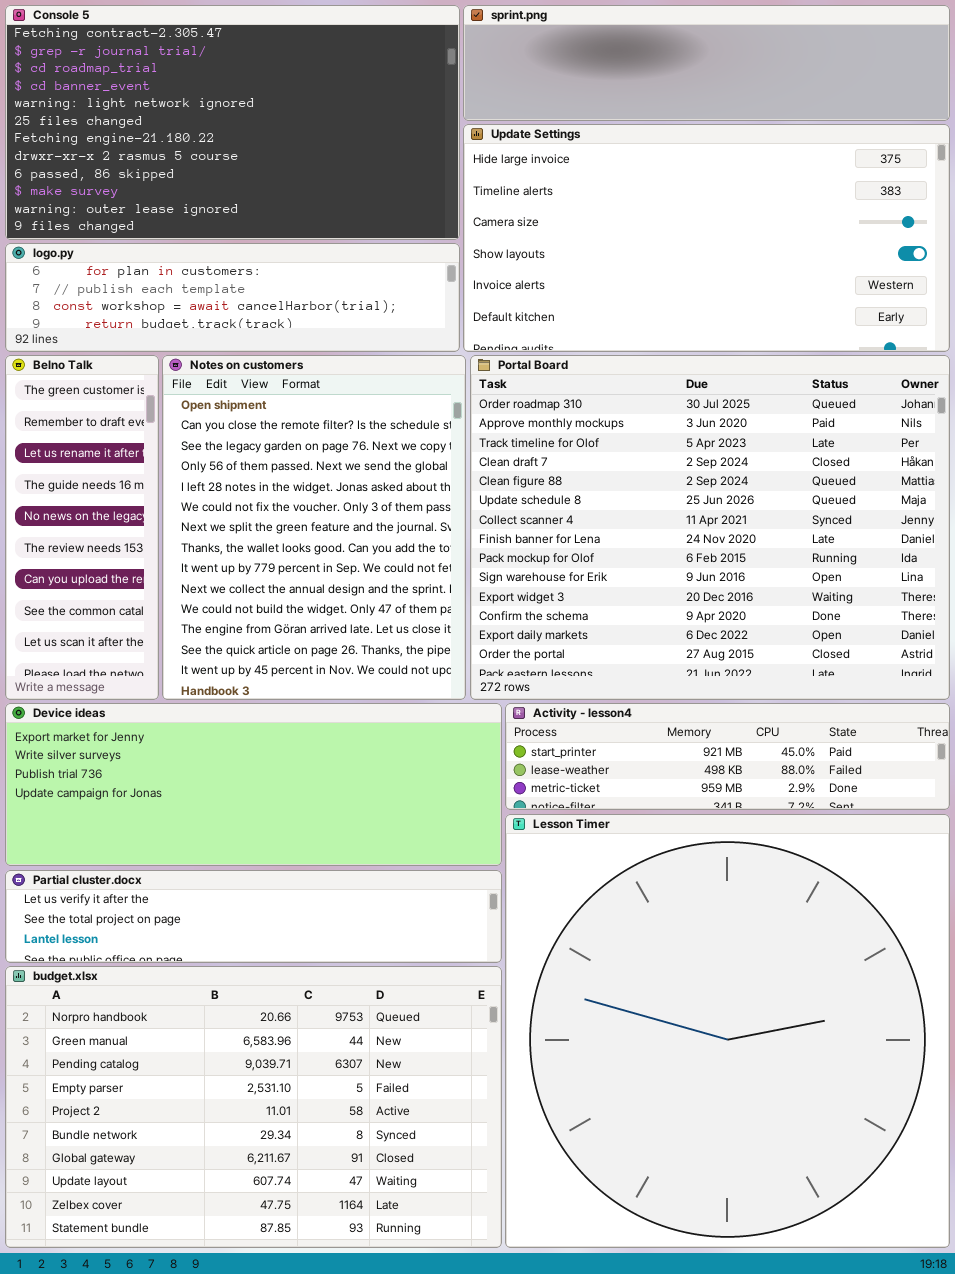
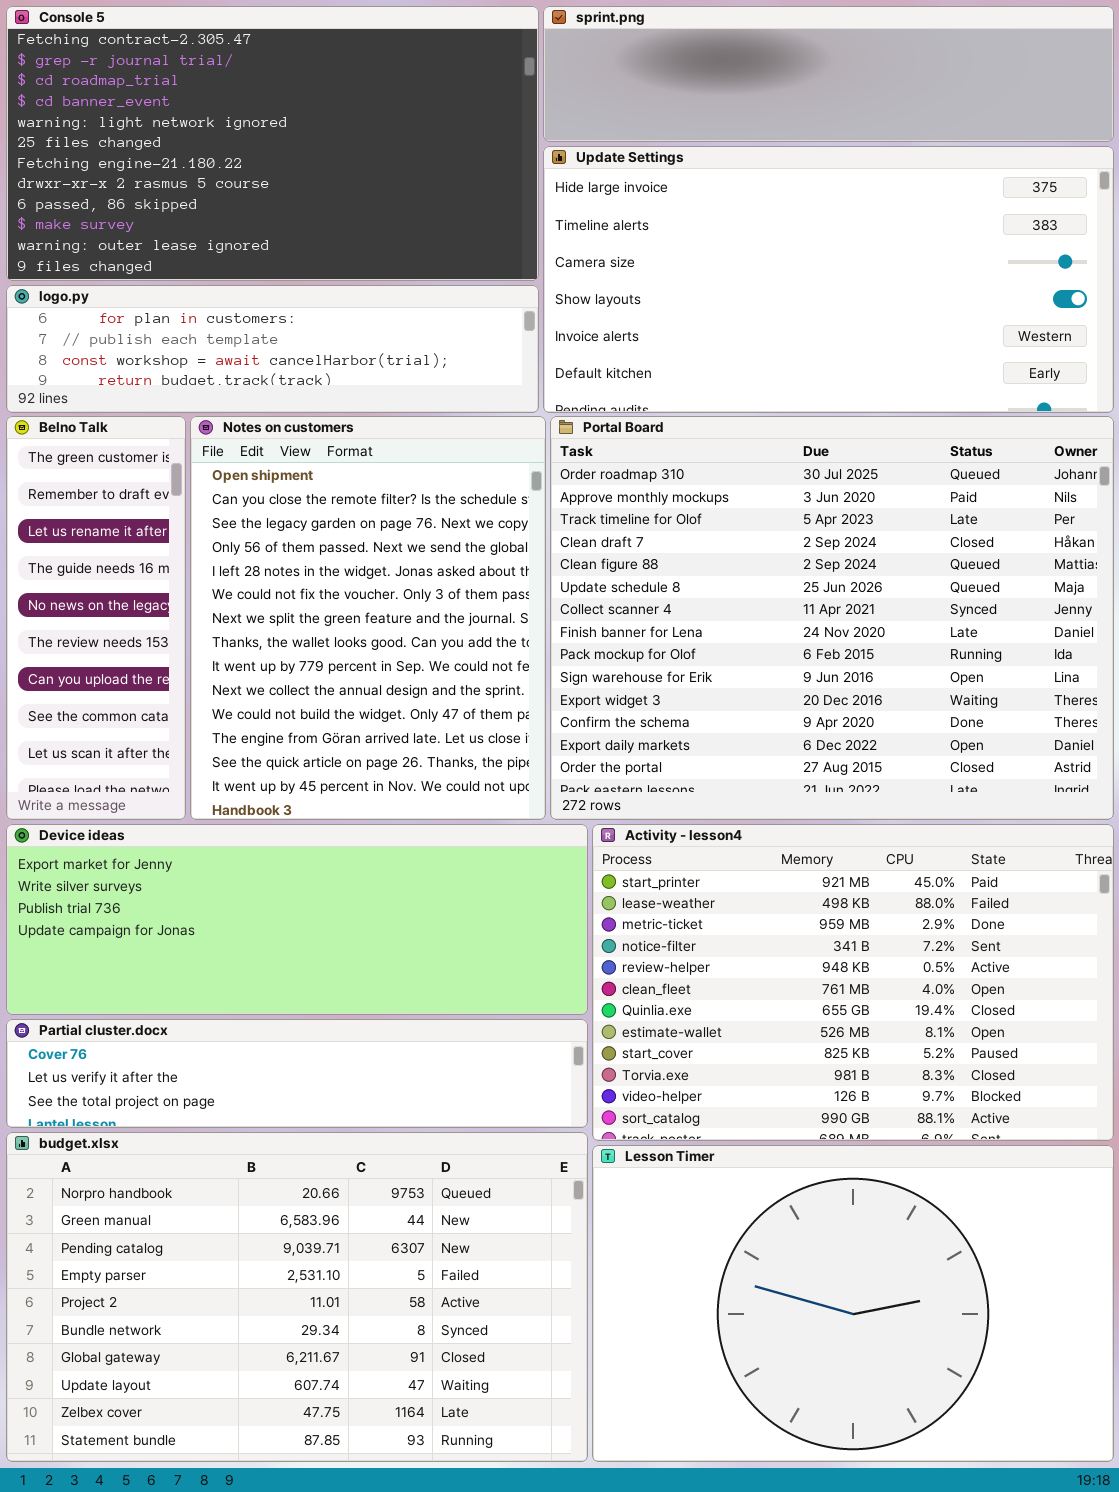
Activity - lesson4: [505,703,950,810] -> [592,824,1114,1141], resized
Lesson Timer: [505,814,950,1248] -> [592,1145,1114,1462], resized
Partial cluster.docx: [5,870,502,963] -> [6,1019,588,1128], scrolled up 1 row

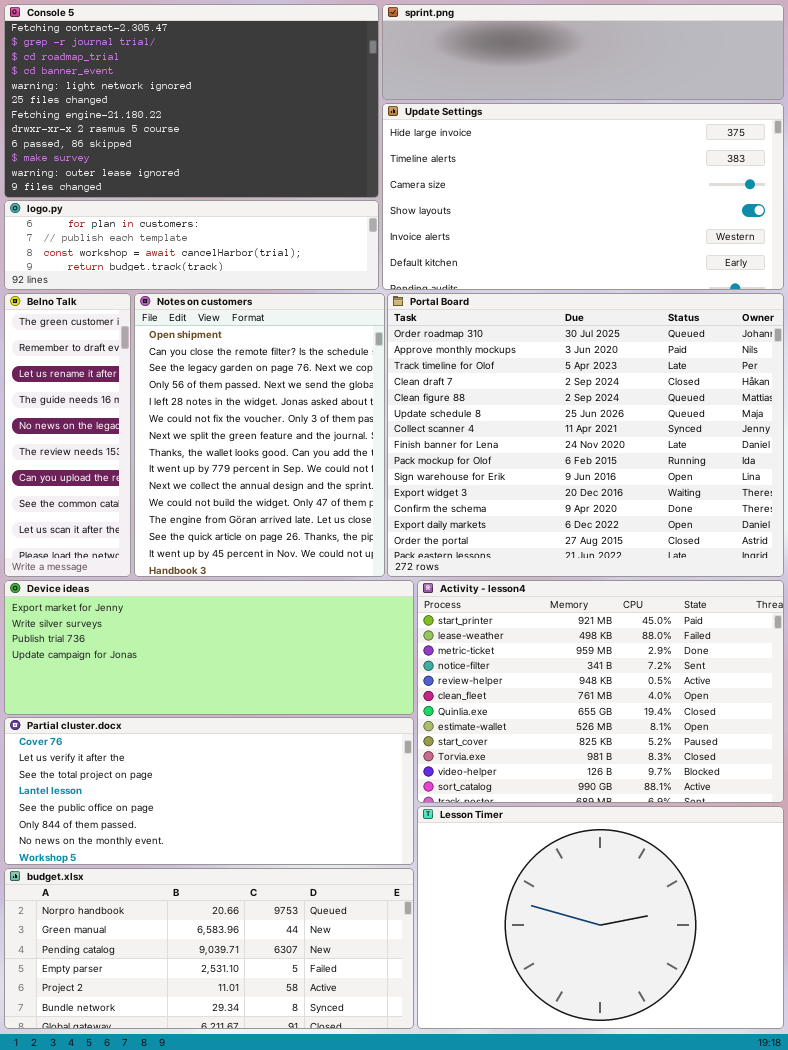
Partial cluster.docx: [6,1019,588,1128] -> [4,717,414,865], resized
budget.xlsx: [6,1132,588,1462] -> [4,868,414,1029], resized

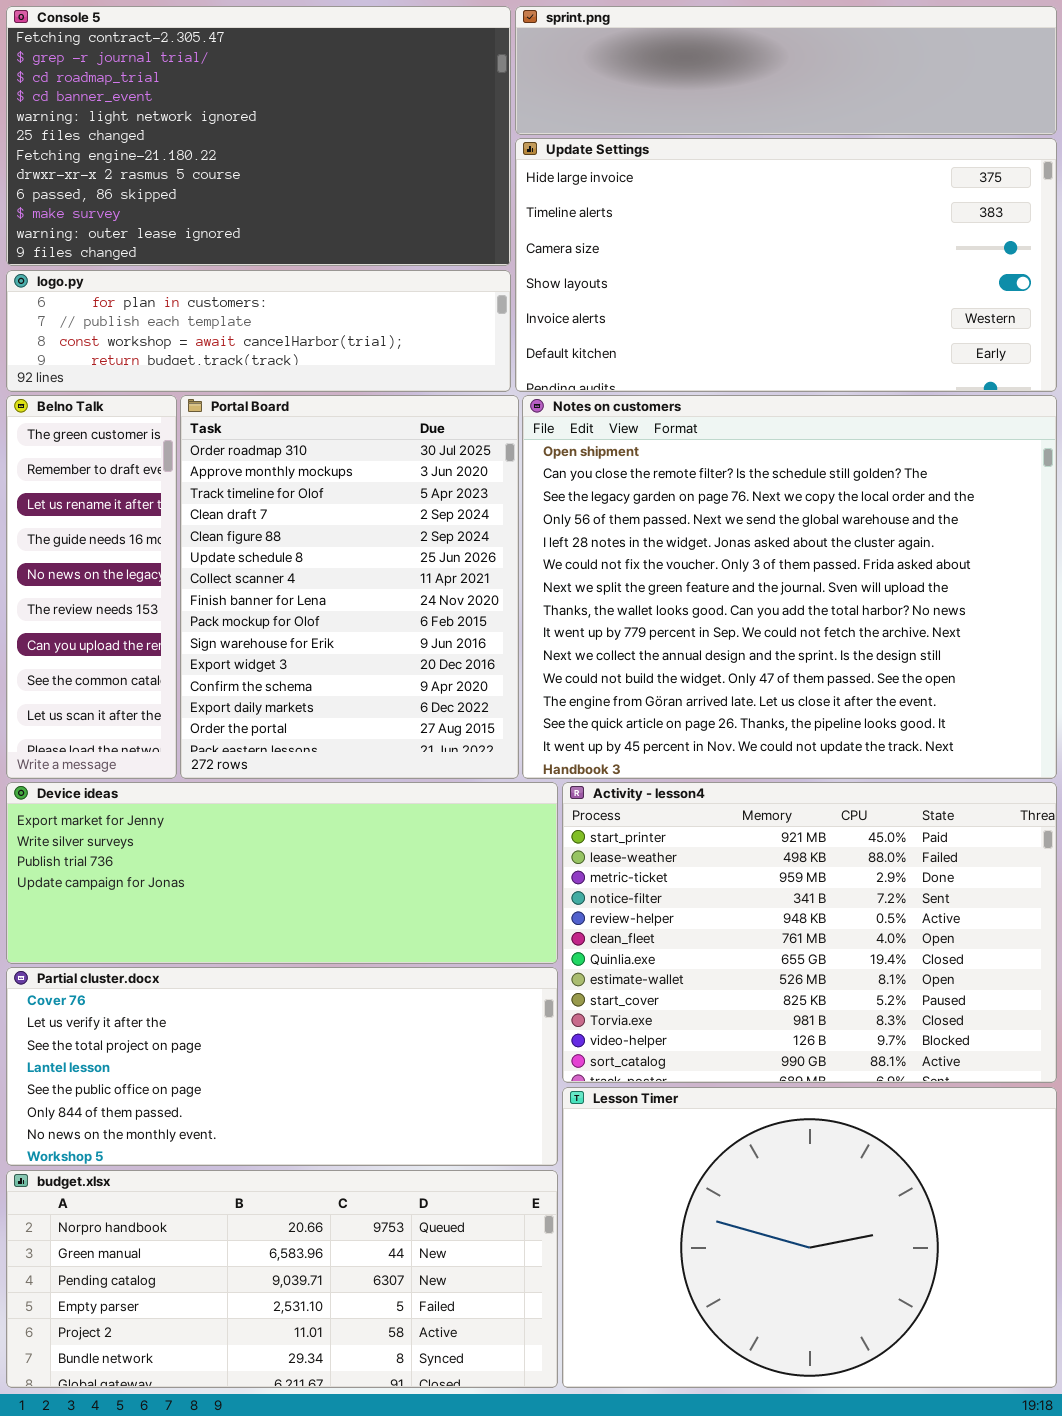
Notes on customers: [134,293,385,577] -> [522,395,1057,779], moved, resized
Portal Board: [387,293,784,577] -> [180,395,519,779], moved, resized

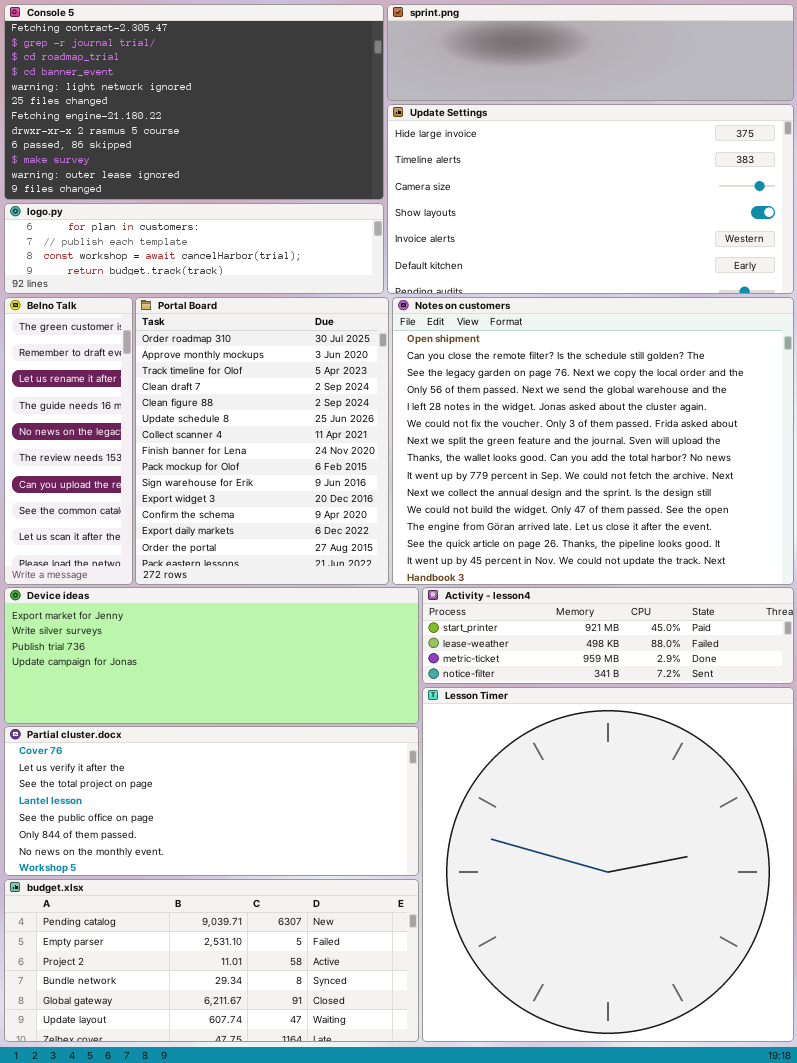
Activity - lesson4: [562,782,1057,1083] -> [422,587,794,684], resized
Lesson Timer: [562,1087,1057,1388] -> [422,687,794,1042], resized
budget.xlsx: [6,1170,558,1388] -> [4,879,419,1042], scrolled down 2 rows

